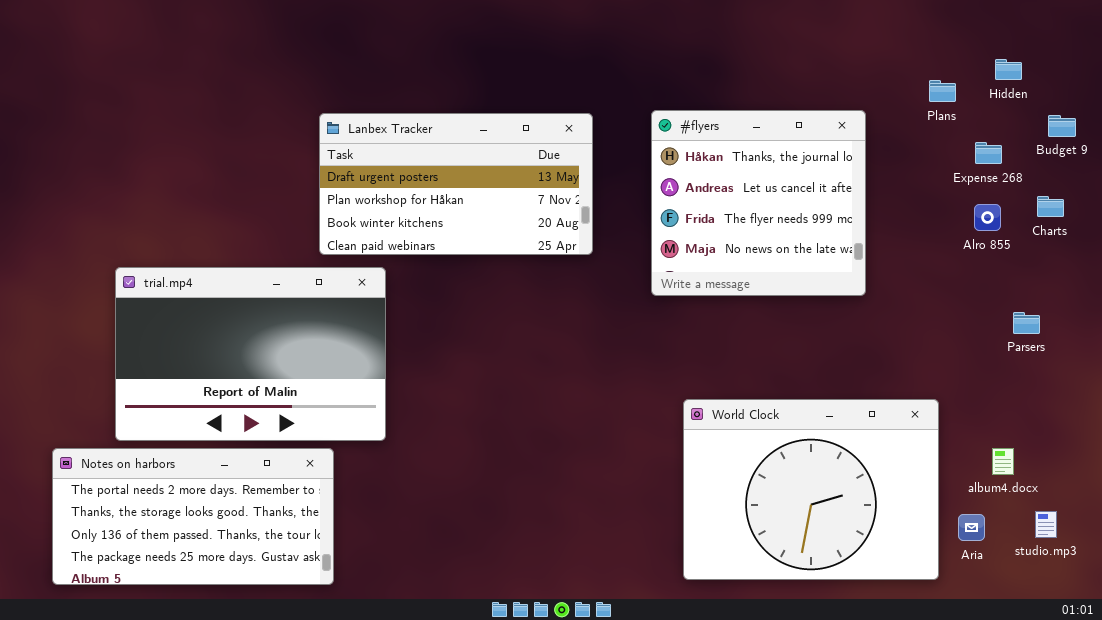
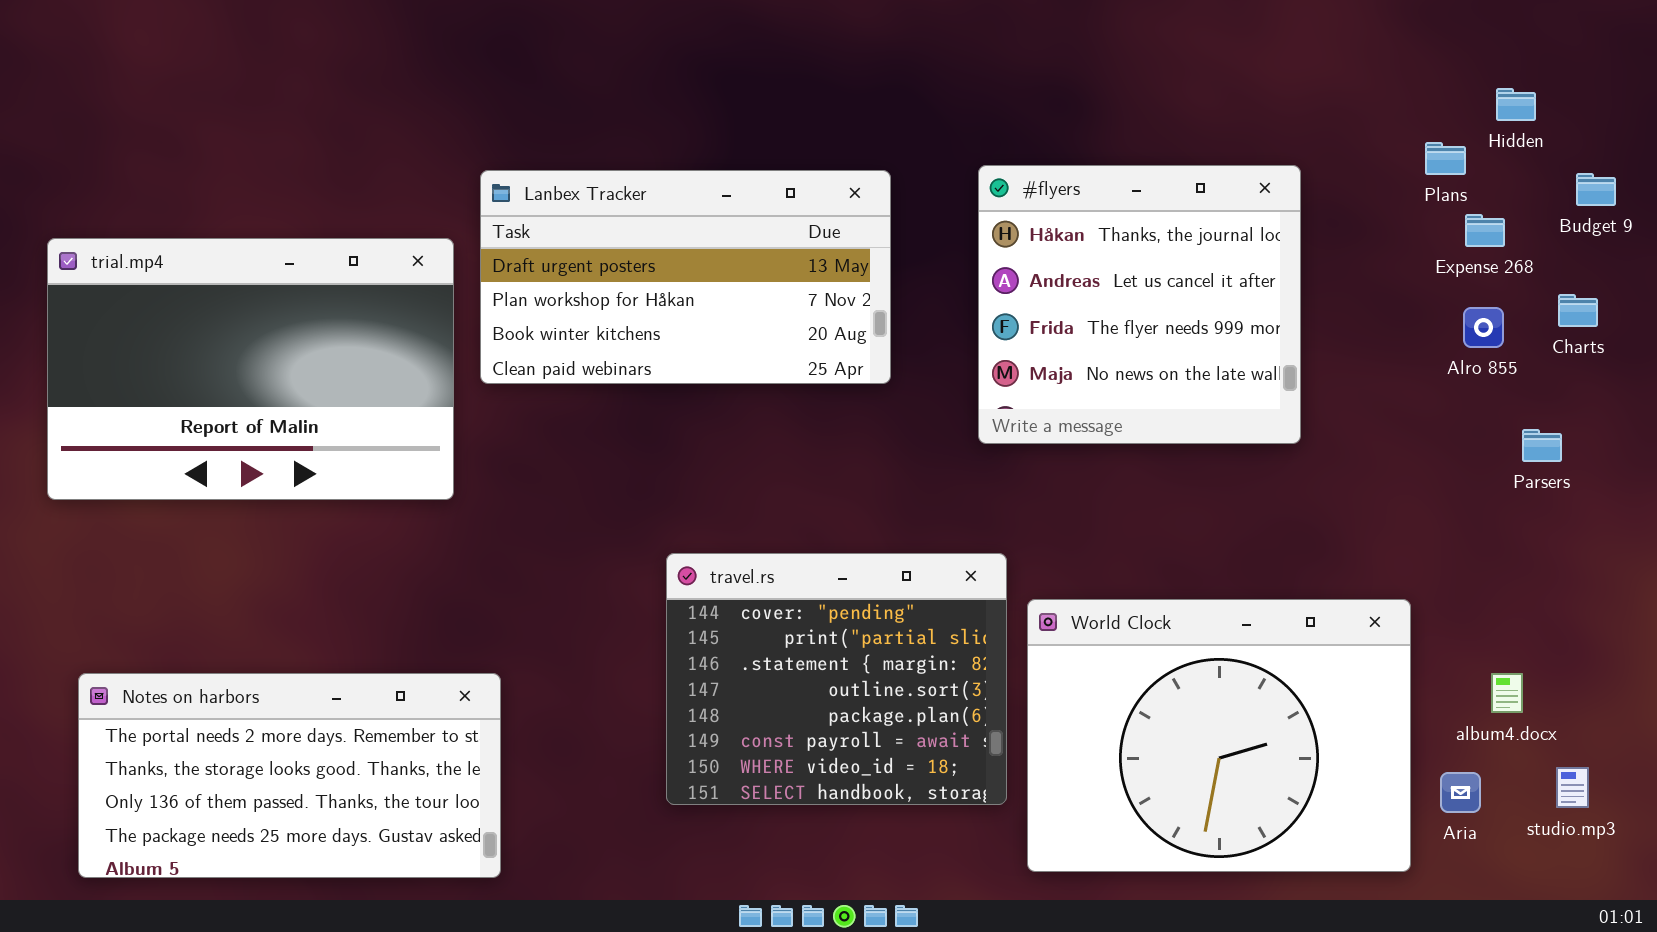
Plans: [929,80,956,102] -> [1425,142,1466,175], moved
trial.mp4: [115,267,386,441] -> [47,238,454,500], moved
Parsers: [1013,312,1040,334] -> [1522,429,1562,462], moved
travel.rs: none -> [666,553,1007,805], opened

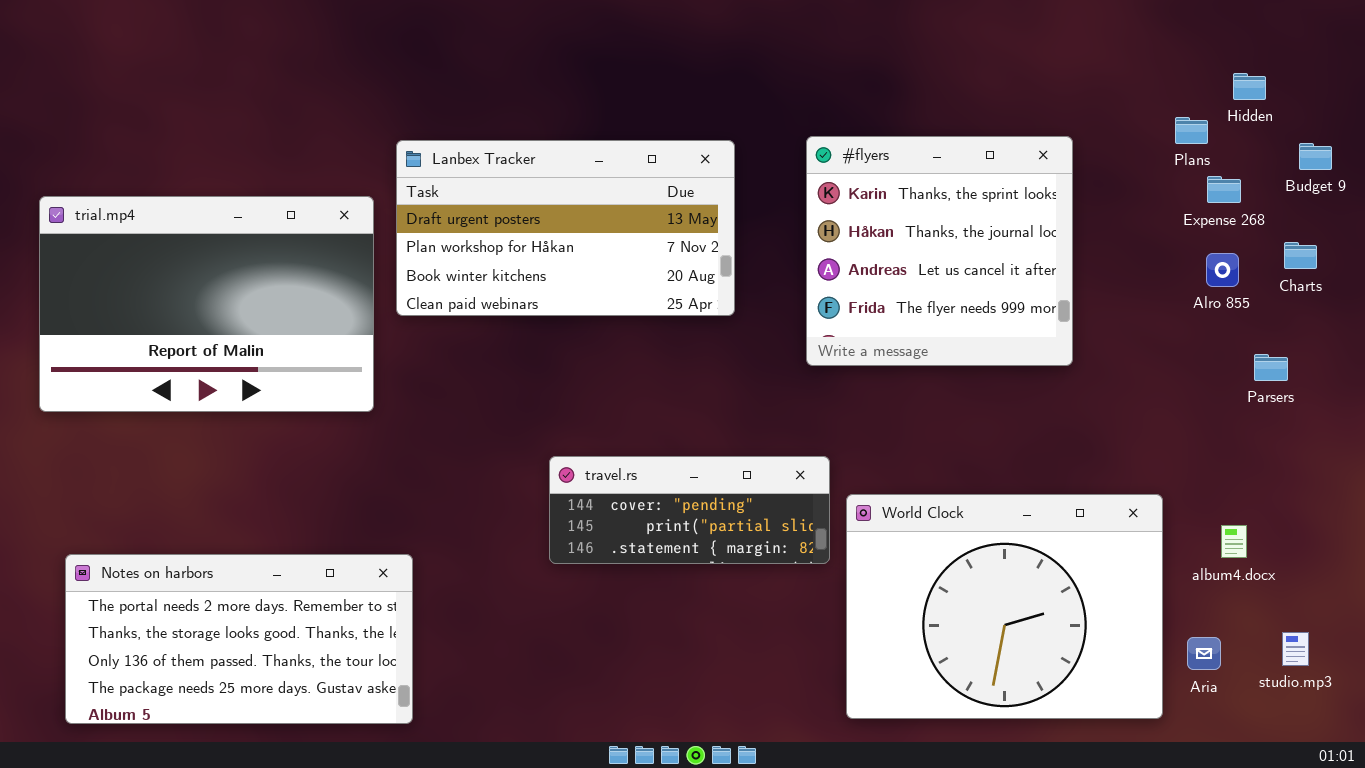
#flyers: [978,165,1301,444] -> [806,136,1073,366], scrolled up 1 row
travel.rs: [666,553,1007,805] -> [549,456,830,564], resized
album4.docx: [1491,673,1523,713] -> [1221,525,1247,558], moved

